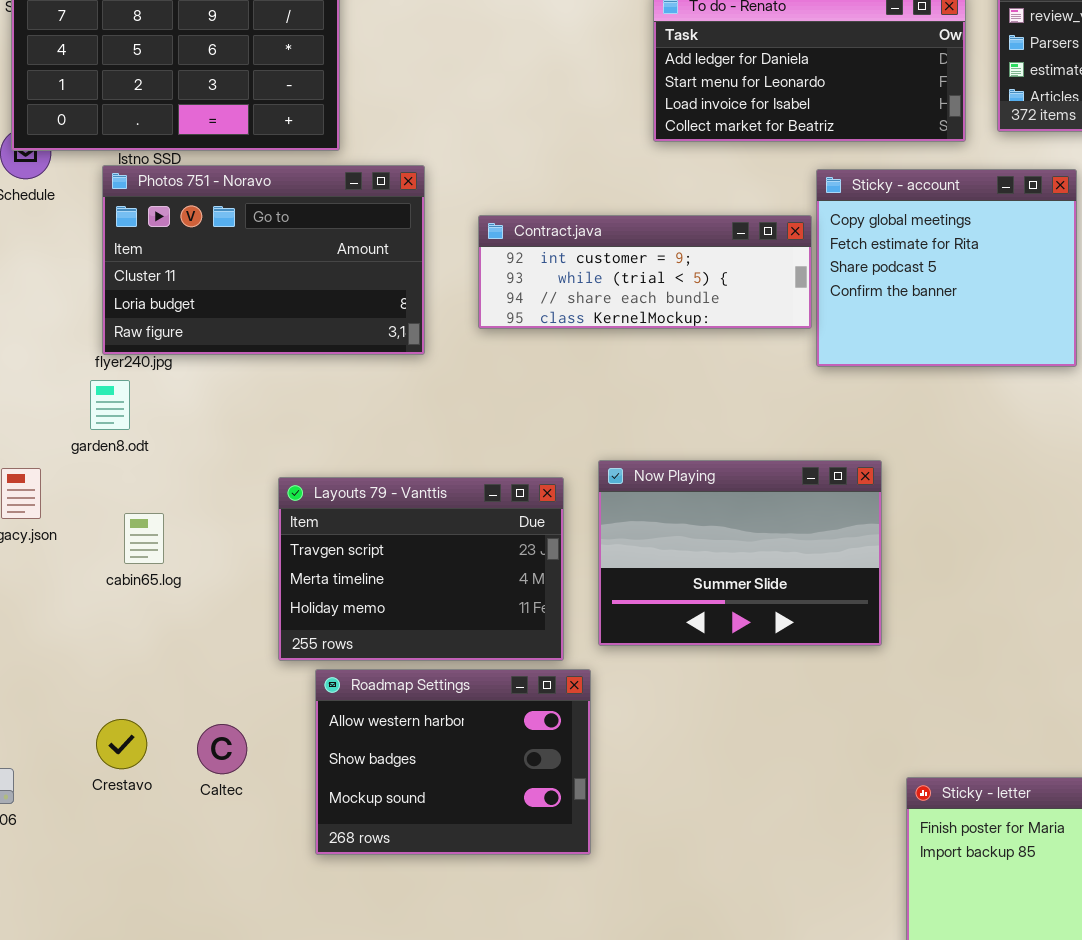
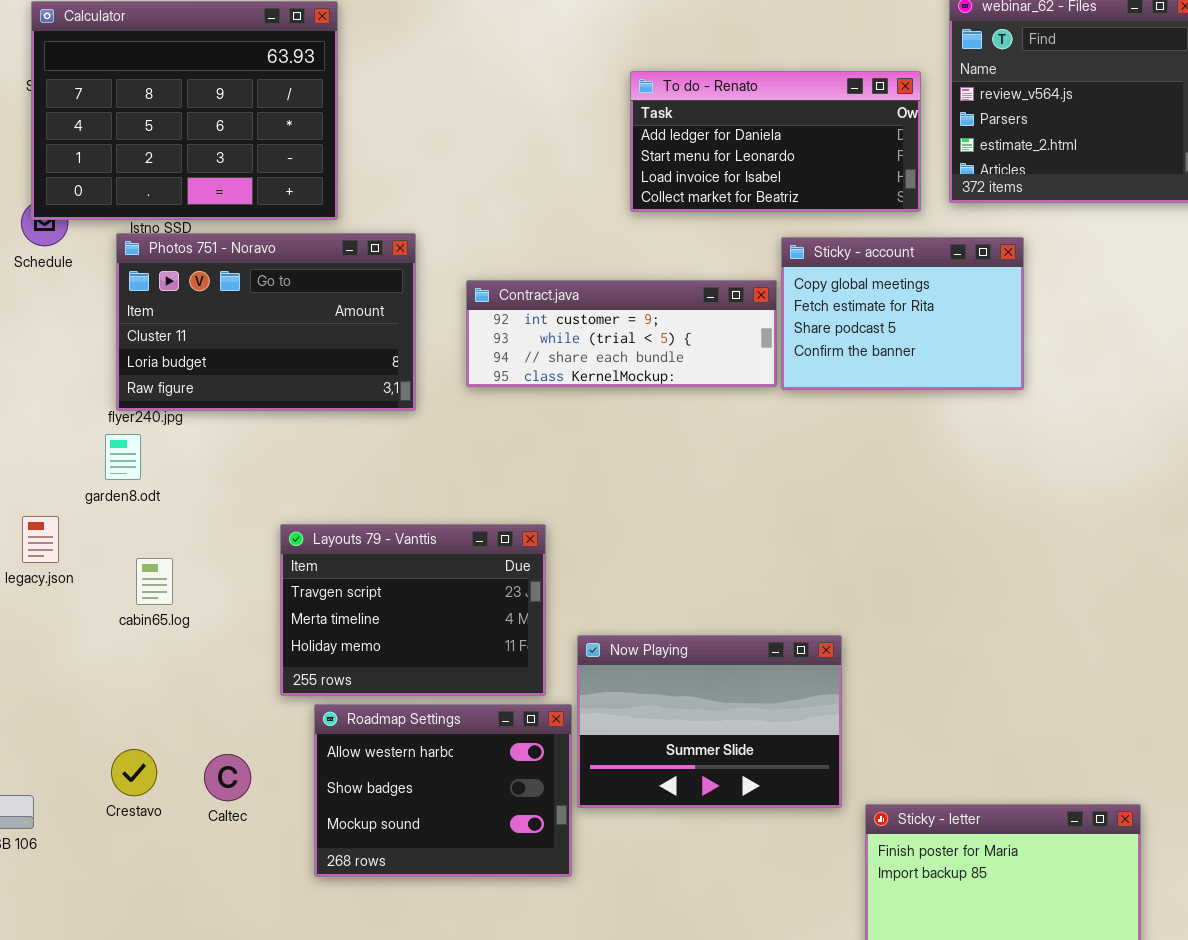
Sticky - account: [816,169,1077,367] -> [781,237,1024,390], resized
Now Playing: [598,460,882,646] -> [577,635,842,808], moved

